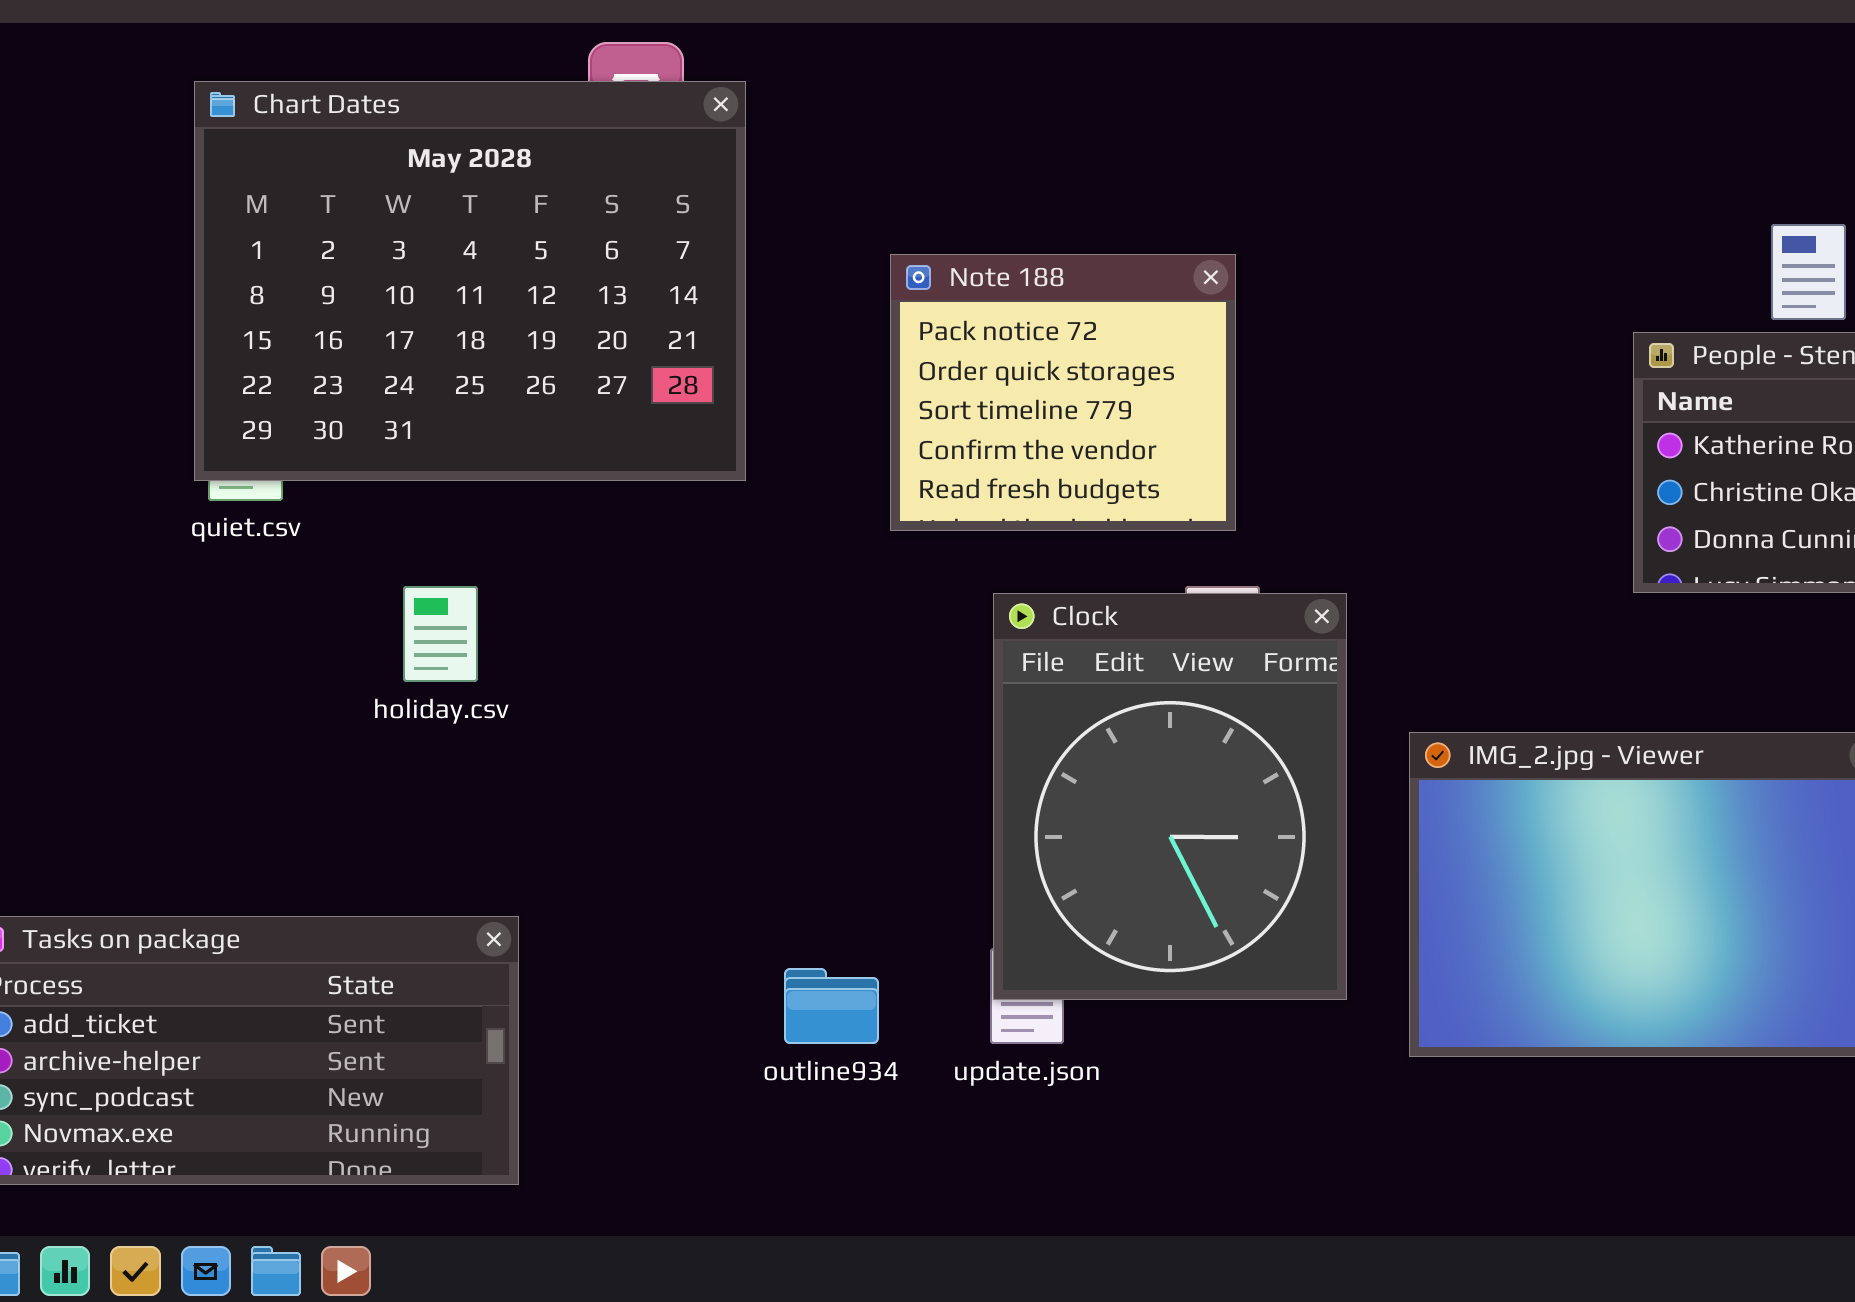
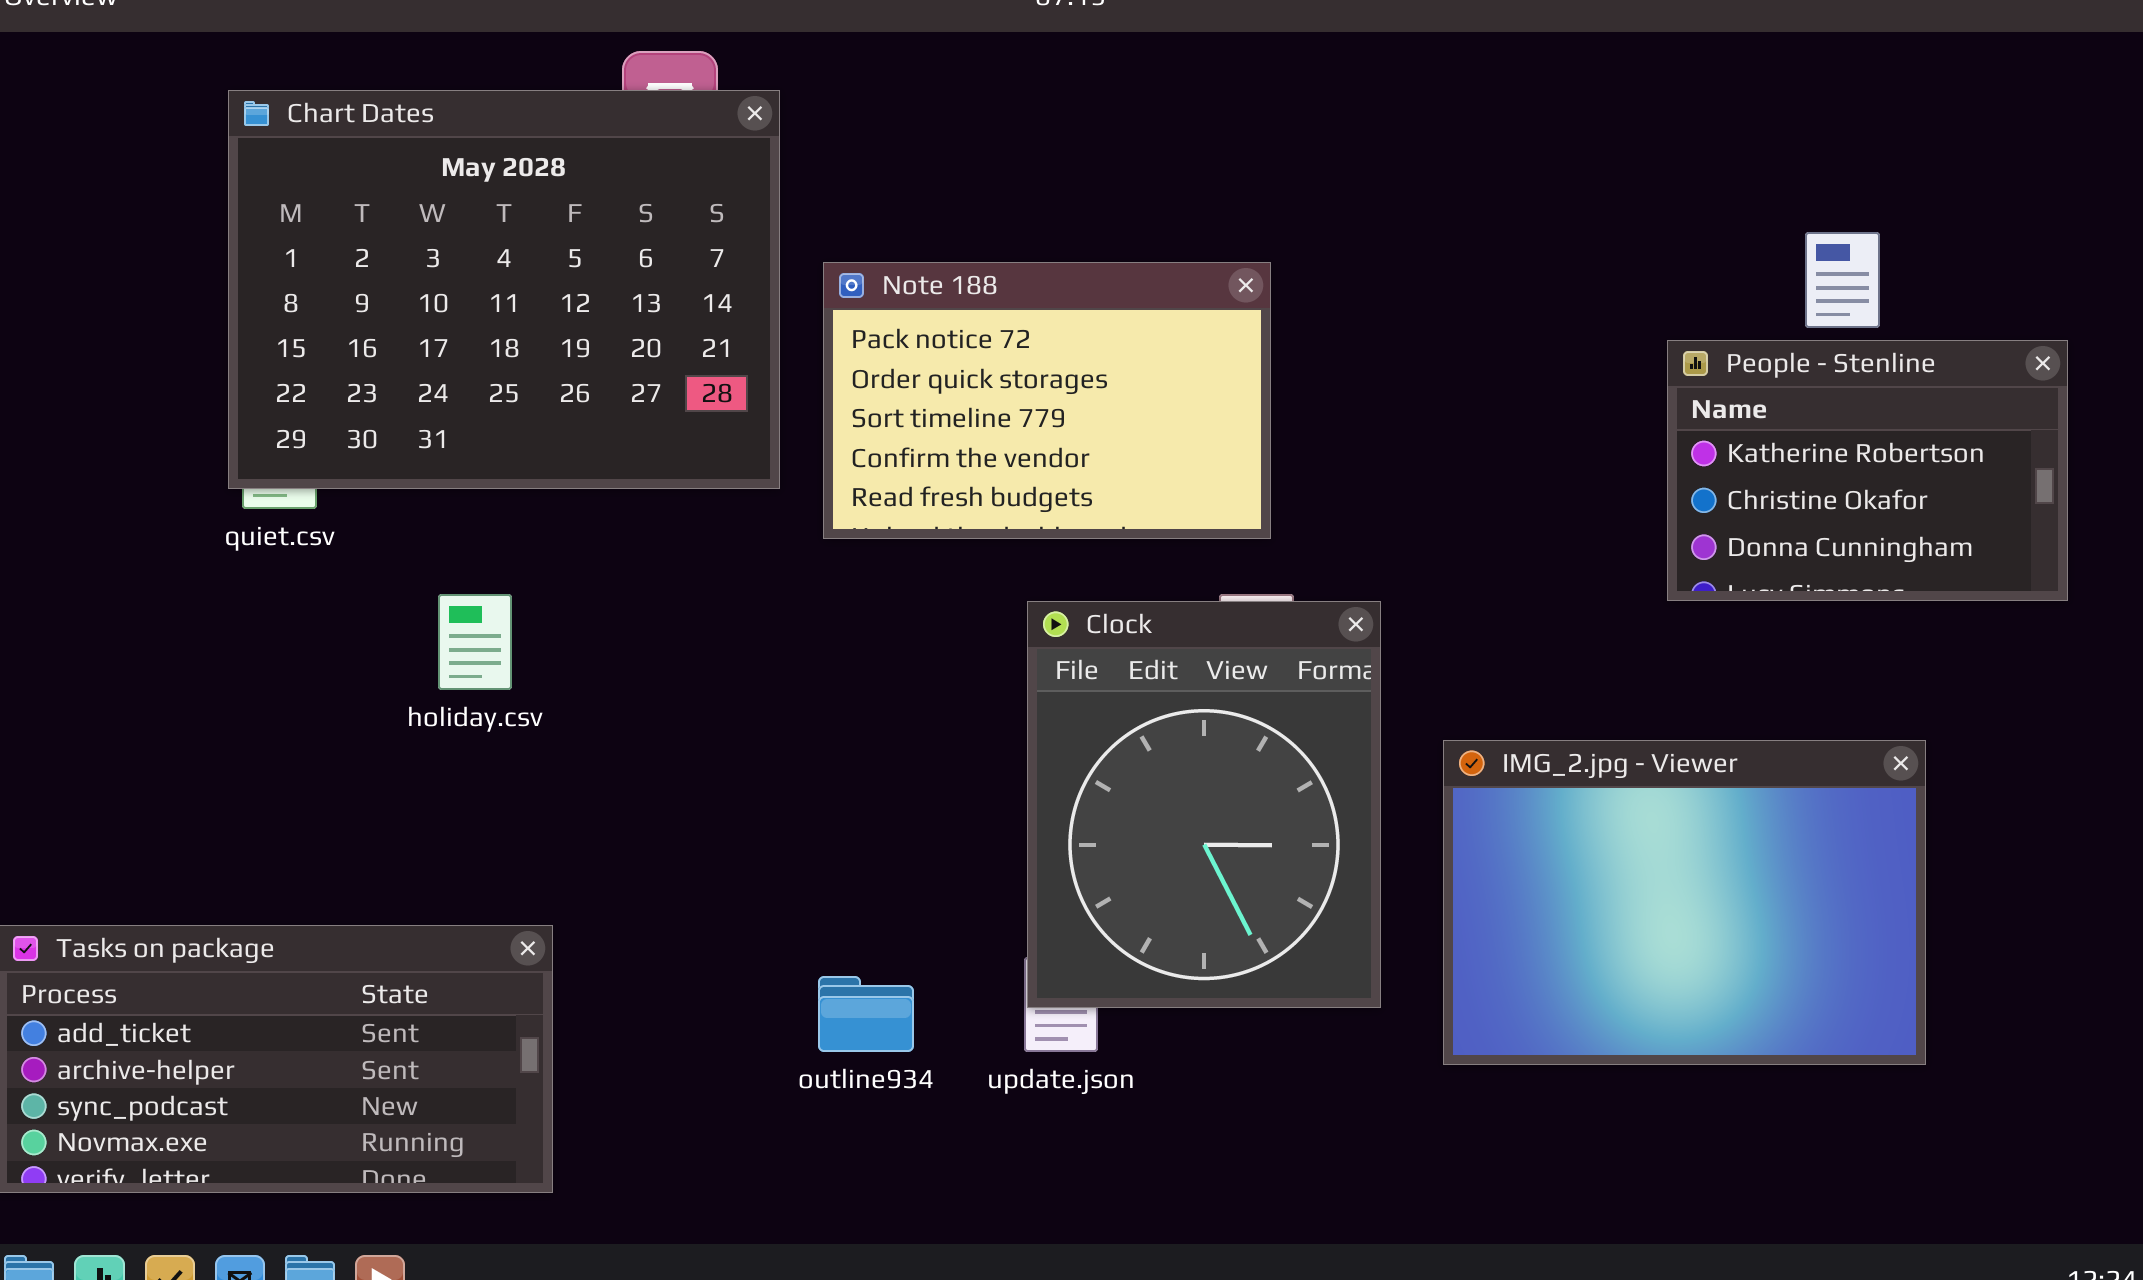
Note 188: [890,254,1236,531] -> [823,262,1271,539], resized

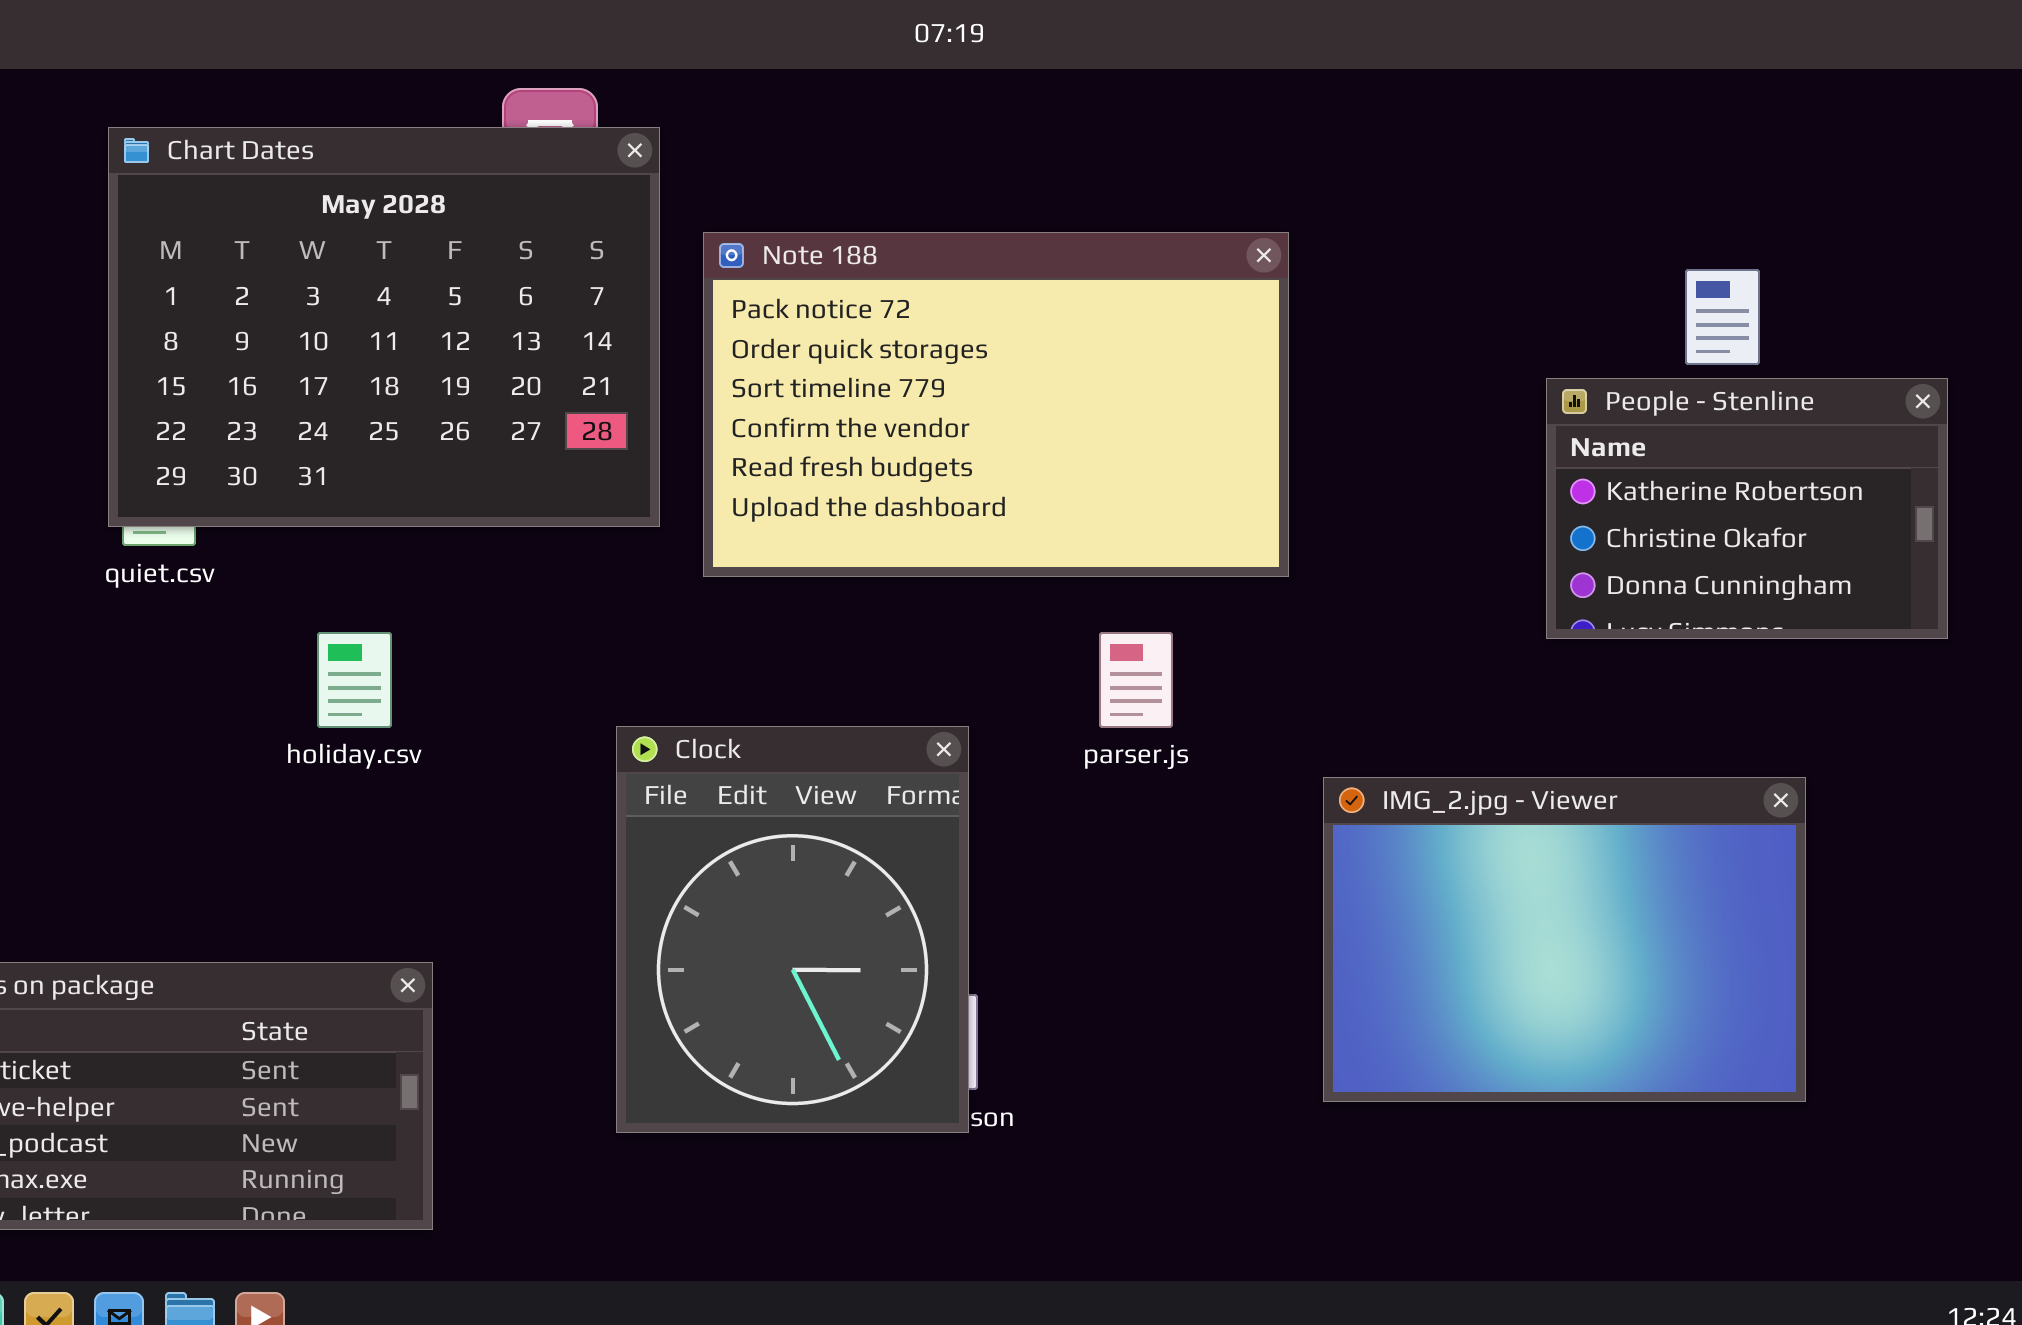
Note 188: [823,262,1271,539] -> [703,232,1289,577], resized
Clock: [1027,601,1381,1008] -> [616,726,969,1133], moved

